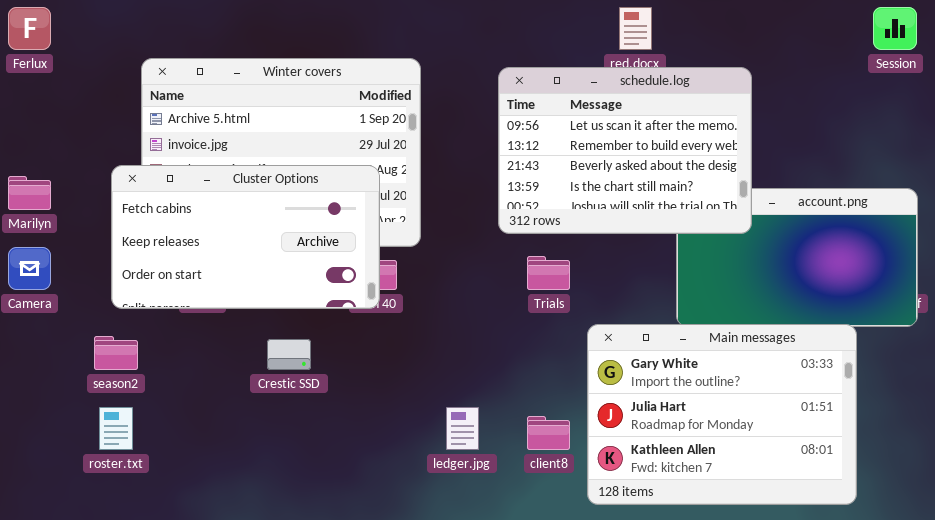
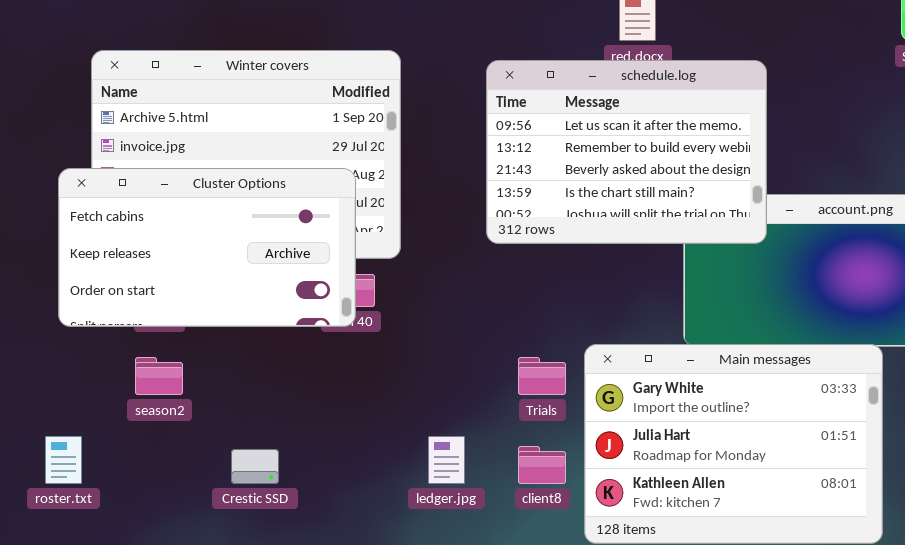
Trials: [527,256,570,290] -> [518,357,566,395], moved
season2: [94,336,138,370] -> [135,357,183,395], moved
Crestic SSD: [267,339,311,370] -> [231,449,279,484], moved

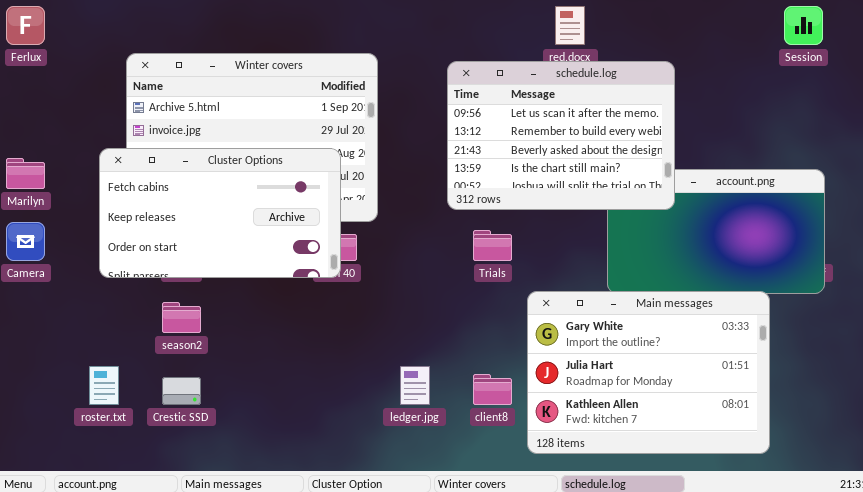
Trials: [518,357,566,395] -> [473,230,512,261], moved
Crestic SSD: [231,449,279,484] -> [162,377,201,405], moved

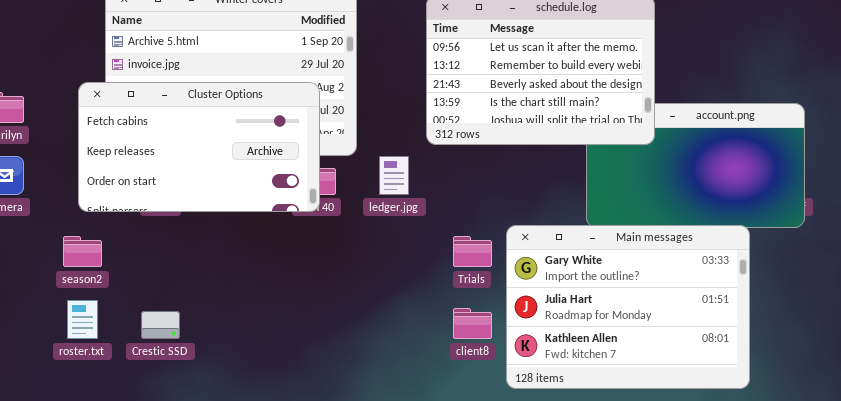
Trials: [473,230,512,261] -> [453,236,492,267], moved
season2: [162,302,201,333] -> [63,236,102,267], moved
ledger.jpg: [400,366,430,405] -> [379,156,409,195], moved

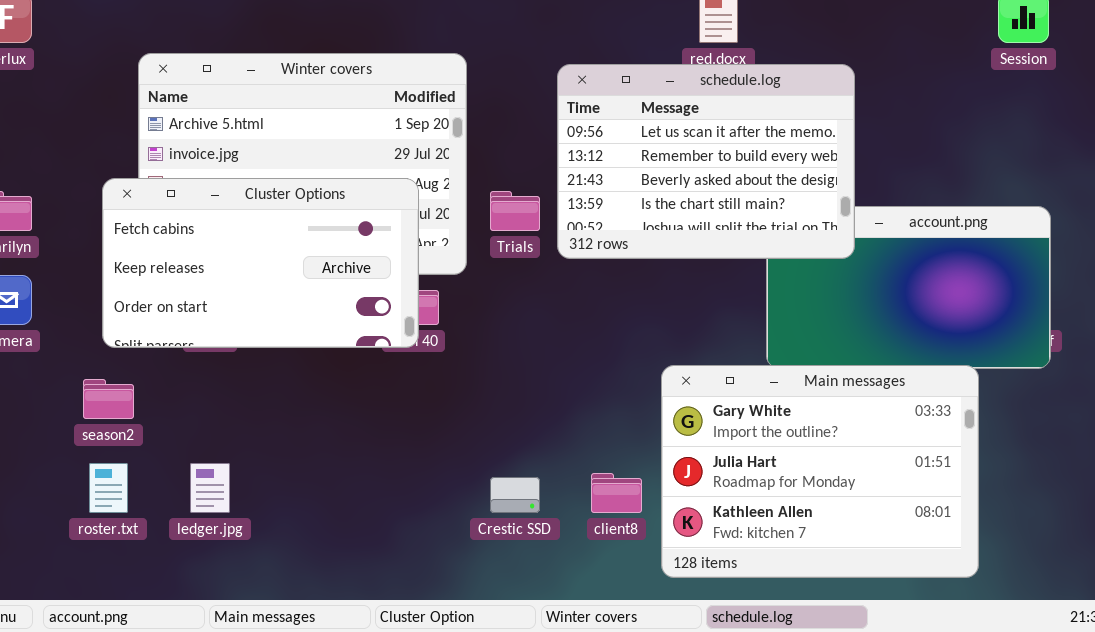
ledger.jpg: [379,156,409,195] -> [190,463,230,513], moved
Trials: [453,236,492,267] -> [490,191,540,231], moved
Crestic SSD: [141,311,180,339] -> [490,477,540,513], moved

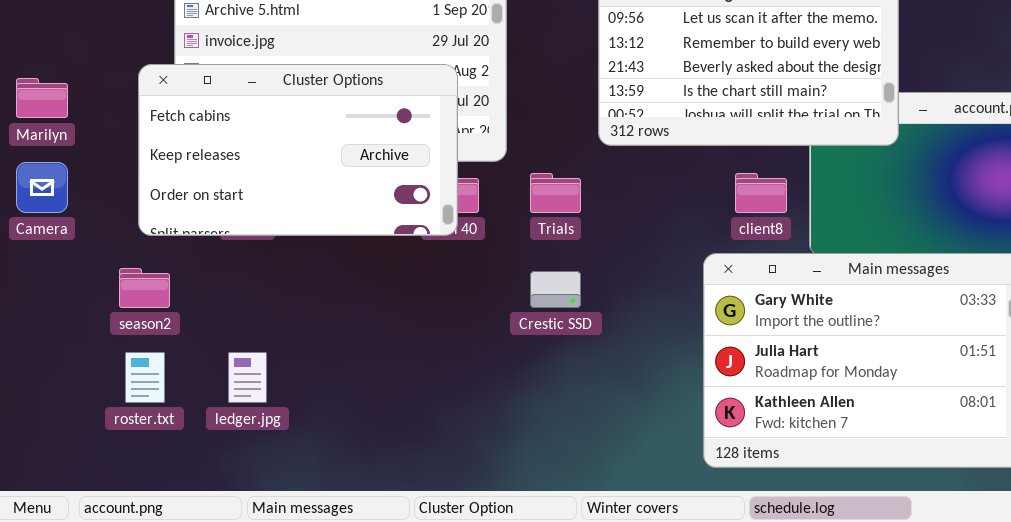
Trials: [490,191,540,231] -> [530,173,581,213], moved
client8: [591,473,642,513] -> [735,173,787,213], moved
Crestic SSD: [490,477,540,513] -> [530,271,581,308], moved

